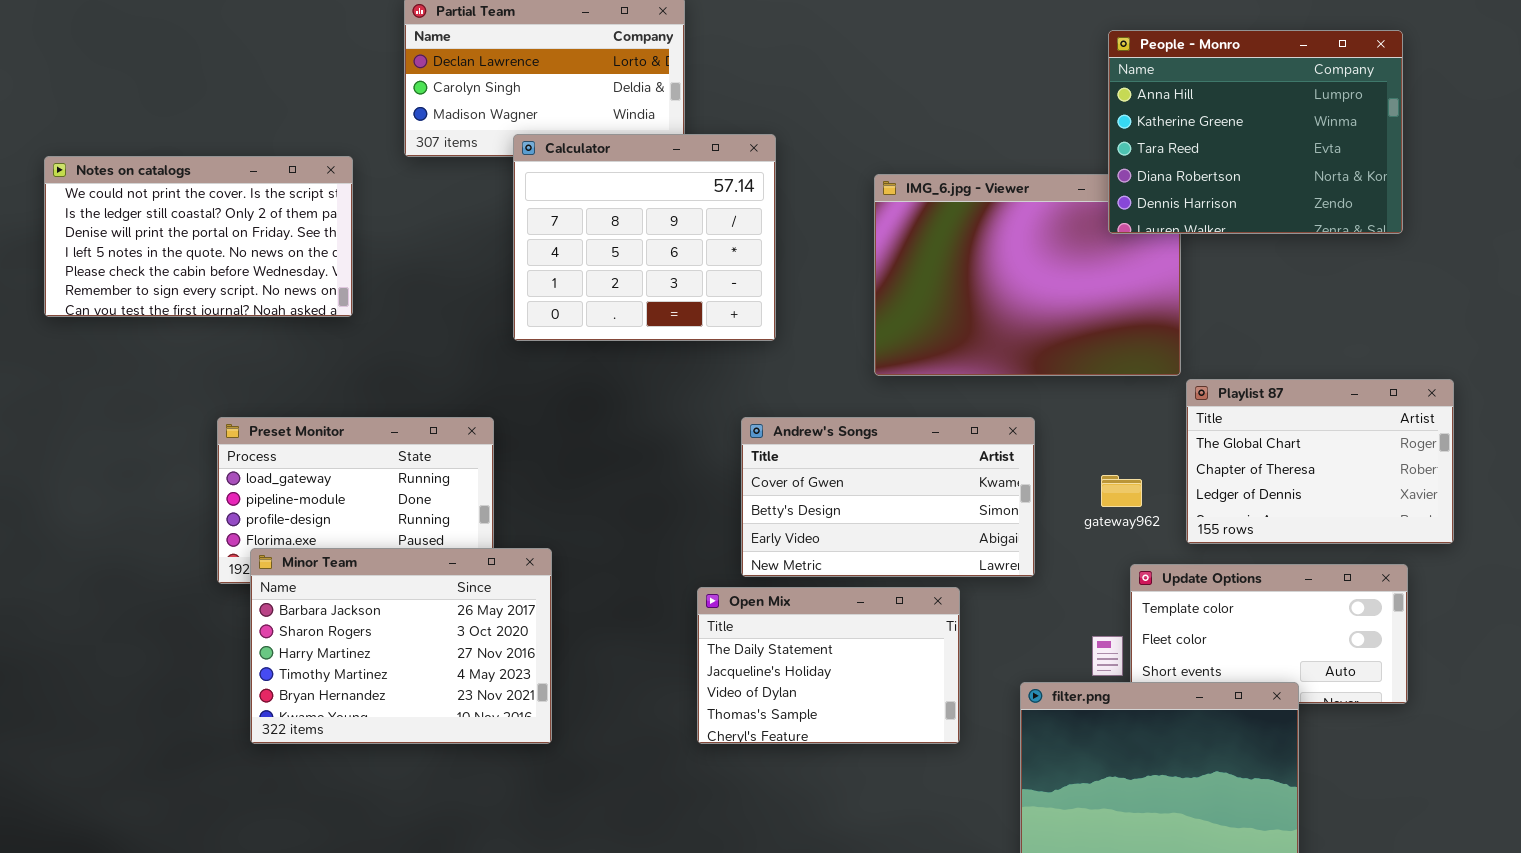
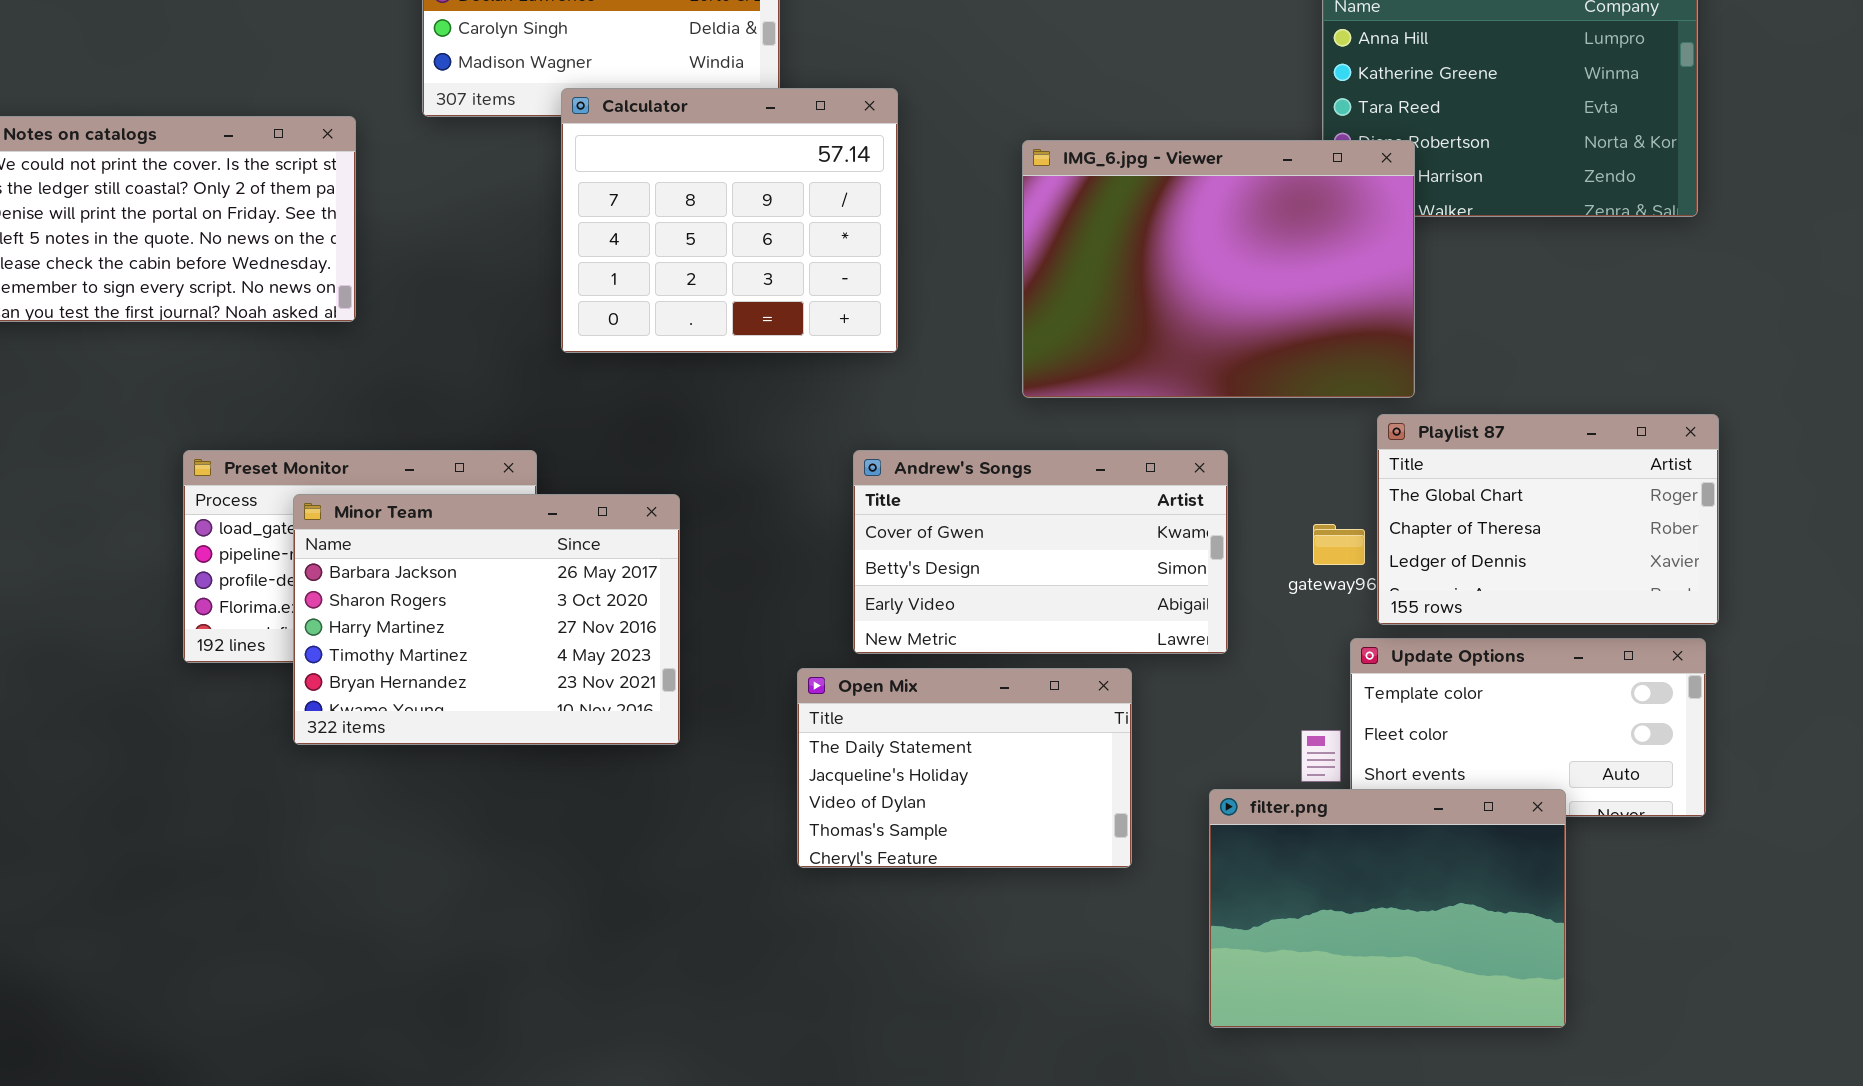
IMG_6.jpg - Viewer: [874,174,1181,376] -> [1022,140,1415,398], raised
Playlist 87: [1186,379,1454,544] -> [1377,414,1719,625], moved
Minor Team: [250,548,552,744] -> [293,494,680,745], moved

